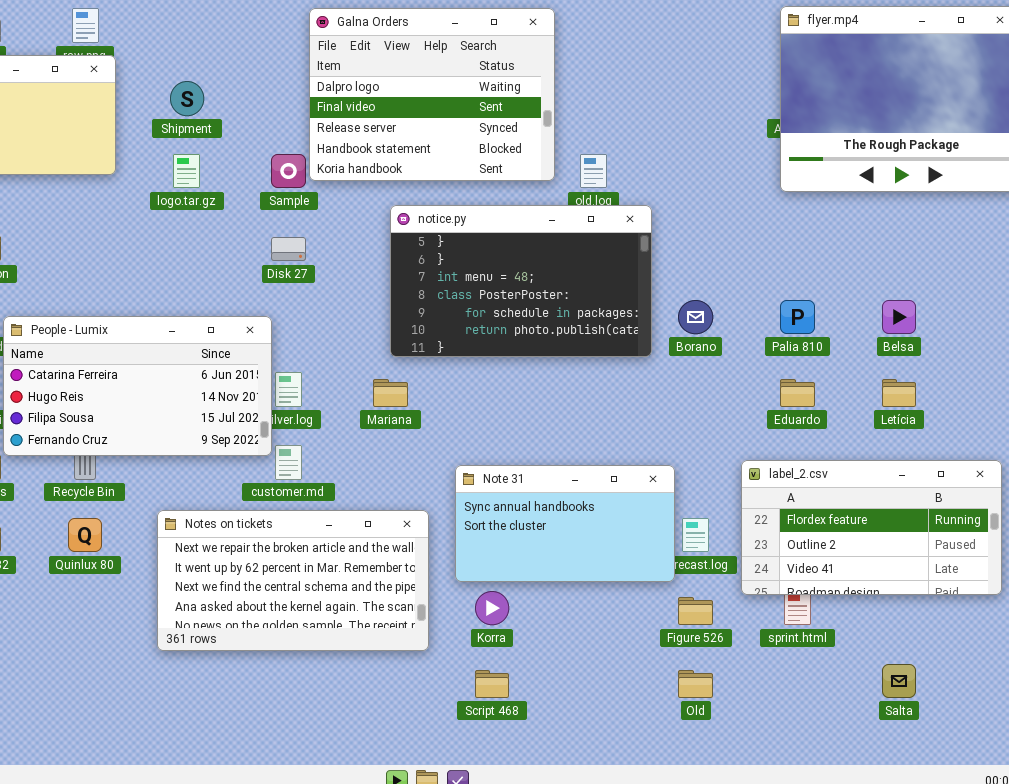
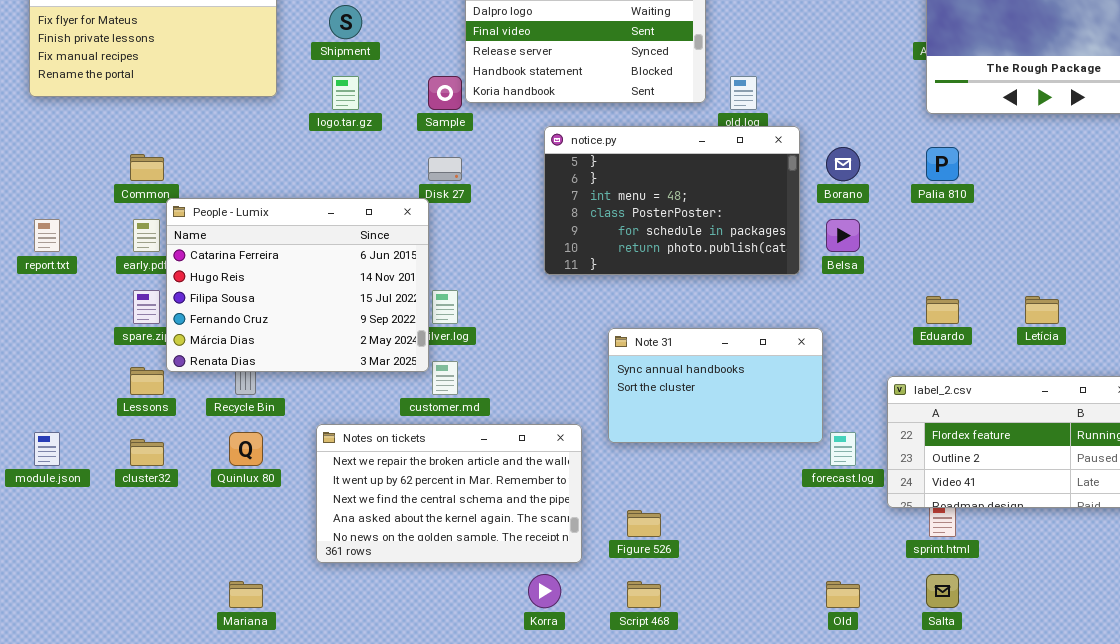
Borano: [678,300,713,334] -> [826,147,860,181], moved
Palia 810: [780,300,815,334] -> [926,147,959,181], moved
Belsa: [882,300,916,334] -> [826,219,860,252], moved
People - Lumix: [3,316,272,456] -> [166,198,429,372], resized
Mariana: [373,379,408,407] -> [229,581,263,608], moved
Note 31: [455,465,675,582] -> [608,328,823,443], moved
Korra: [475,591,509,625] -> [528,574,561,608], moved
Figure 526: [678,597,713,625] -> [627,510,661,537], moved
Salta: [882,664,916,698] -> [926,574,959,608], moved

